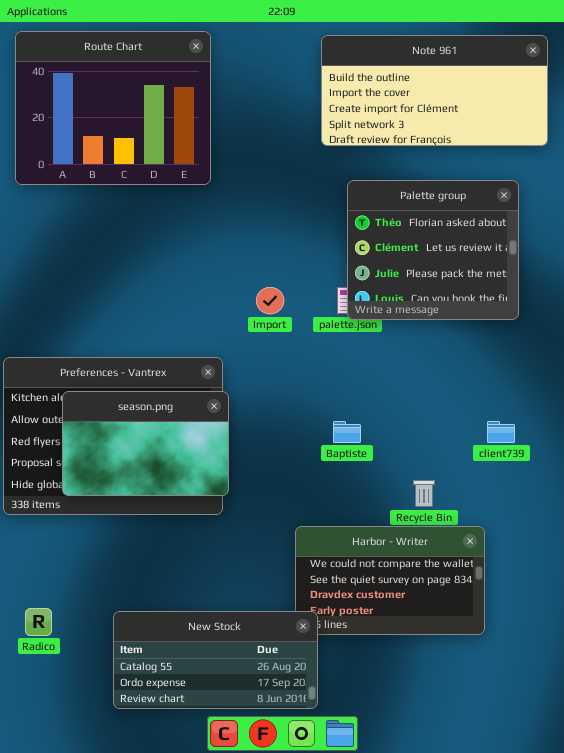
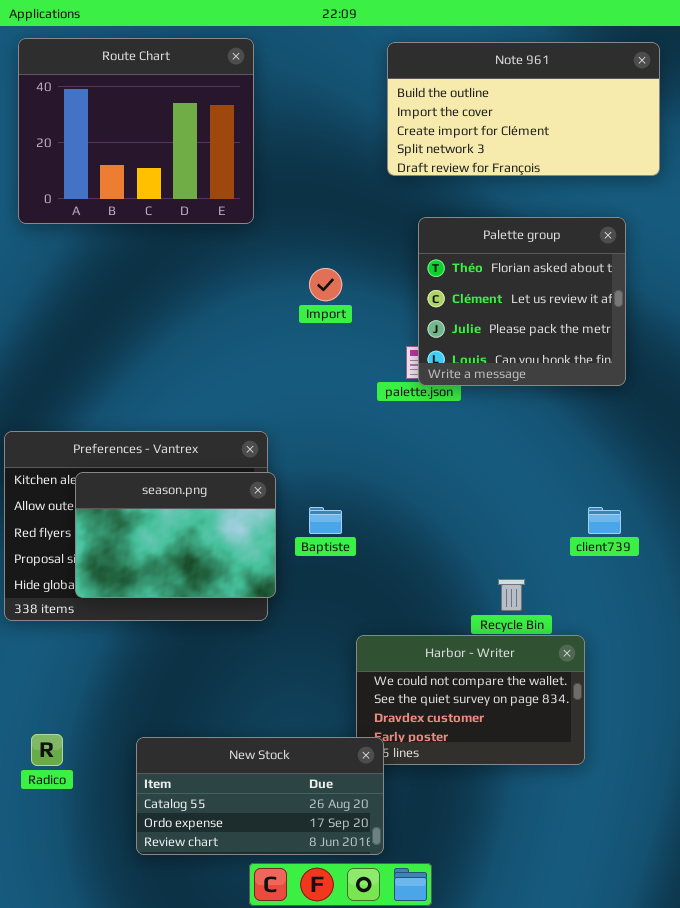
Import: [256,287,284,314] -> [309,268,342,301], moved
Baptiste: [333,421,361,443] -> [309,507,342,534], moved

